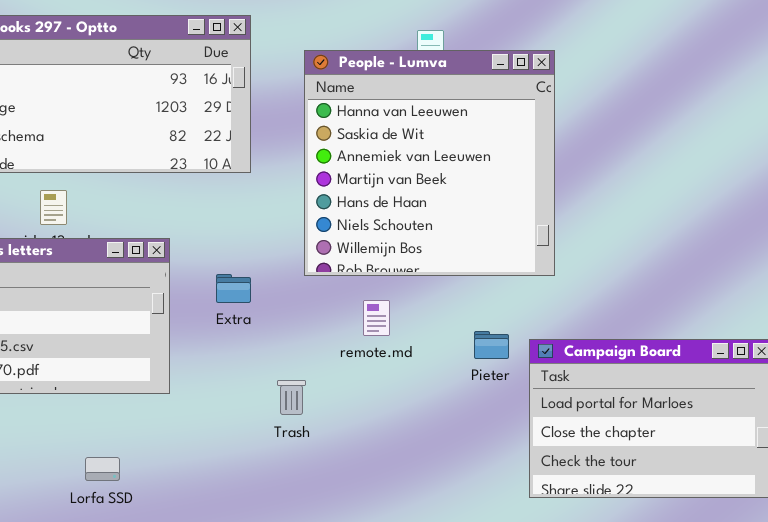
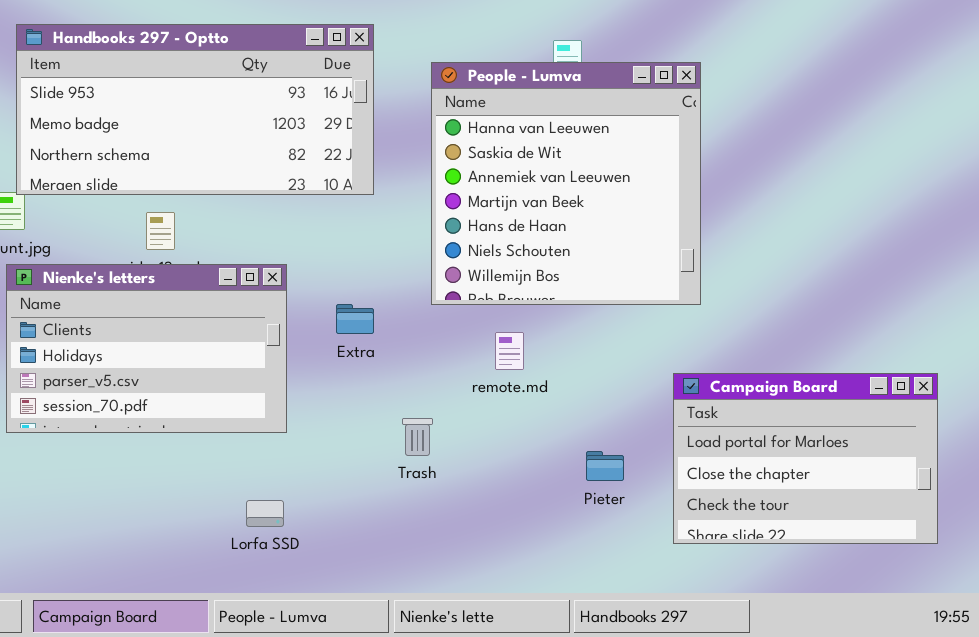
Pieter: [474,331,509,359] -> [586,451,624,481], moved
Lorfa SSD: [85,457,120,481] -> [246,500,284,527], moved

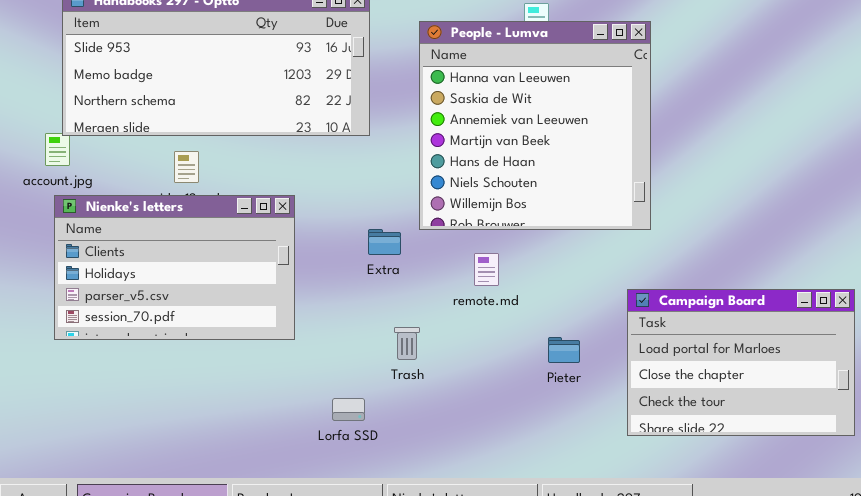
Extra: [336,304,374,334] -> [368,229,401,255], moved
Pieter: [586,451,624,481] -> [548,337,580,363], moved
Lorfa SSD: [246,500,284,527] -> [332,398,365,421], moved

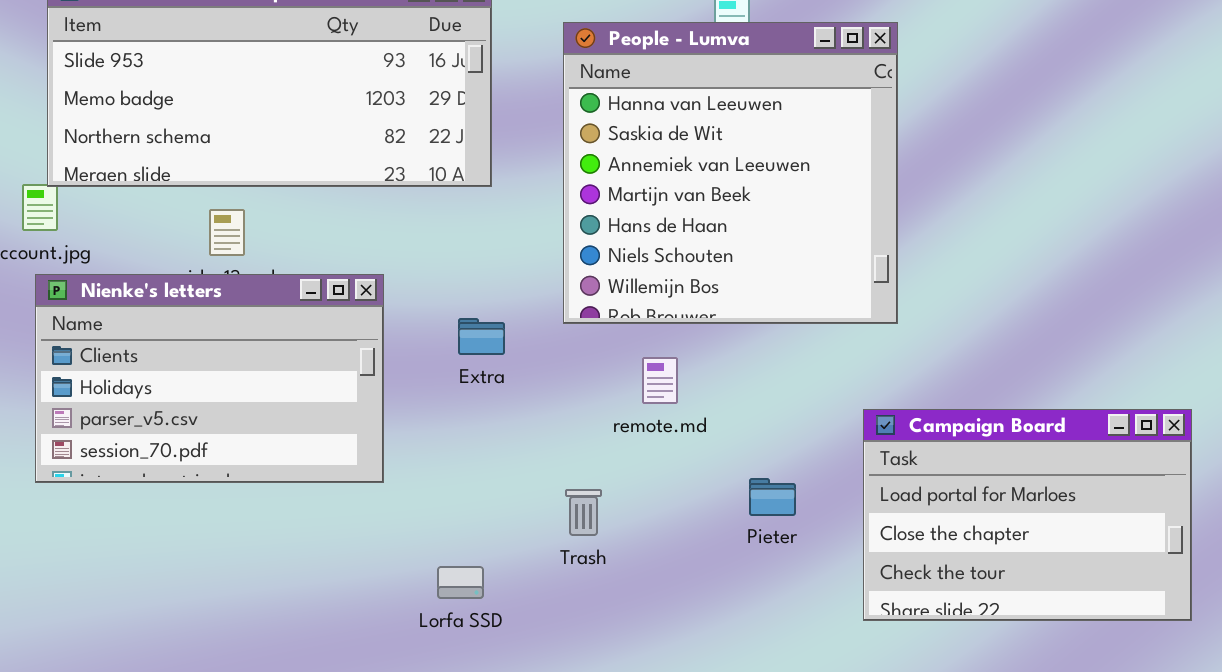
Extra: [368,229,401,255] -> [458,318,505,355], moved
Trash: [394,327,420,360] -> [565,489,602,536], moved

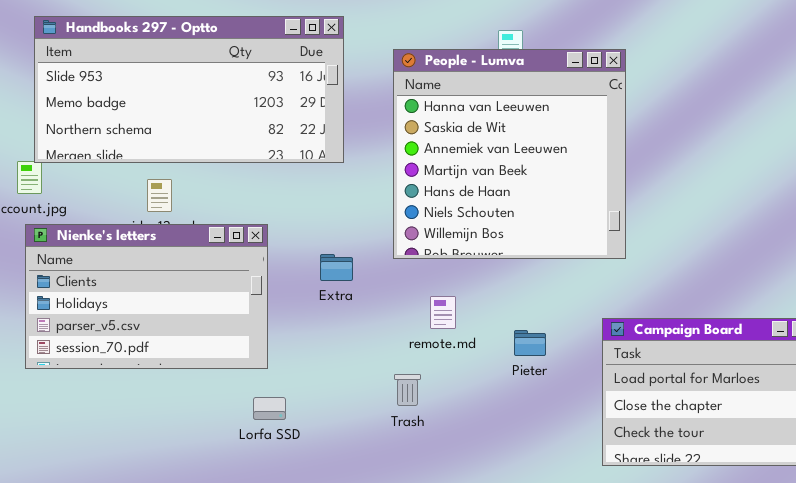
remote.md: [642,357,678,404] -> [430,296,456,329], moved
Pieter: [749,478,796,516] -> [514,330,546,356], moved
Lorfa SSD: [437,566,484,599] -> [253,397,286,420], moved

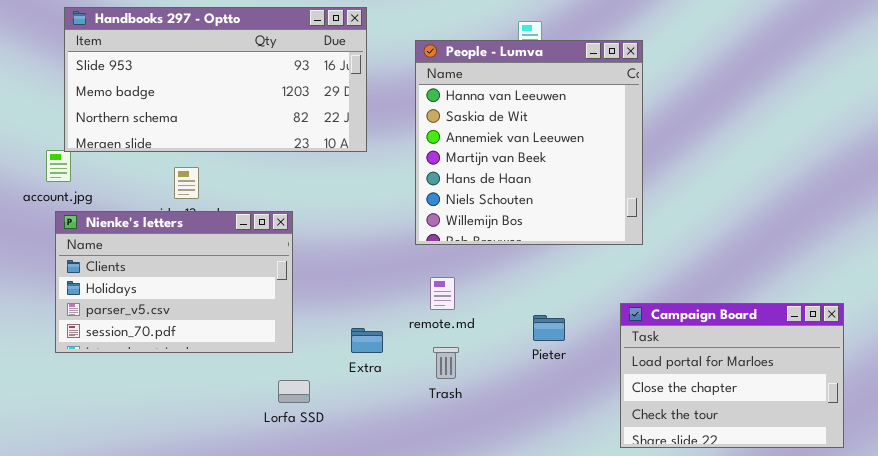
Extra: [320,254,353,281] -> [351,328,383,353], moved
remote.md: [430,296,456,329] -> [430,277,455,310], moved
Trash: [394,374,421,406] -> [433,347,459,379], moved

